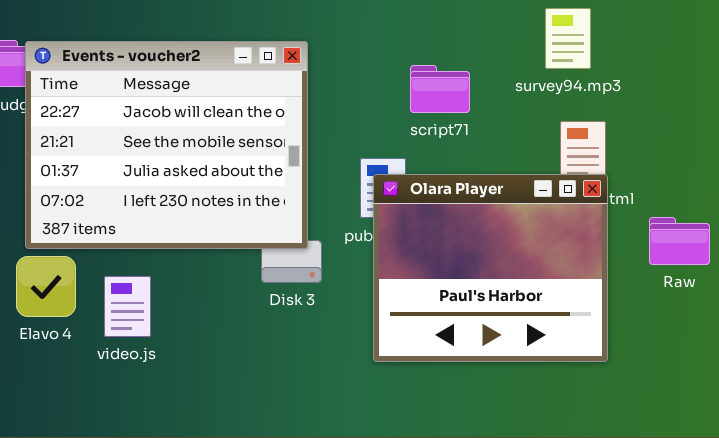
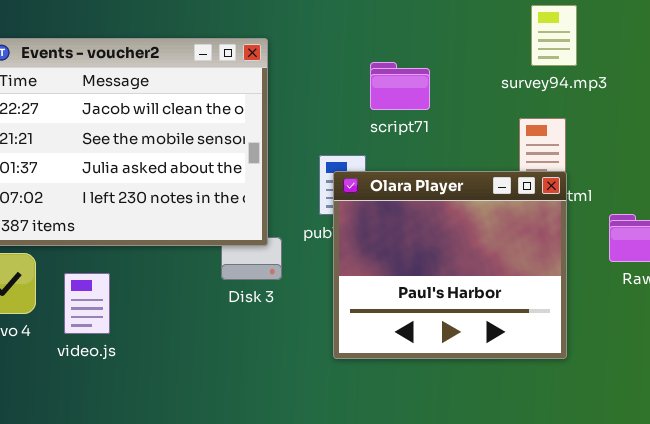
survey94.mp3: [545,8,591,69] -> [531,5,577,66], moved

